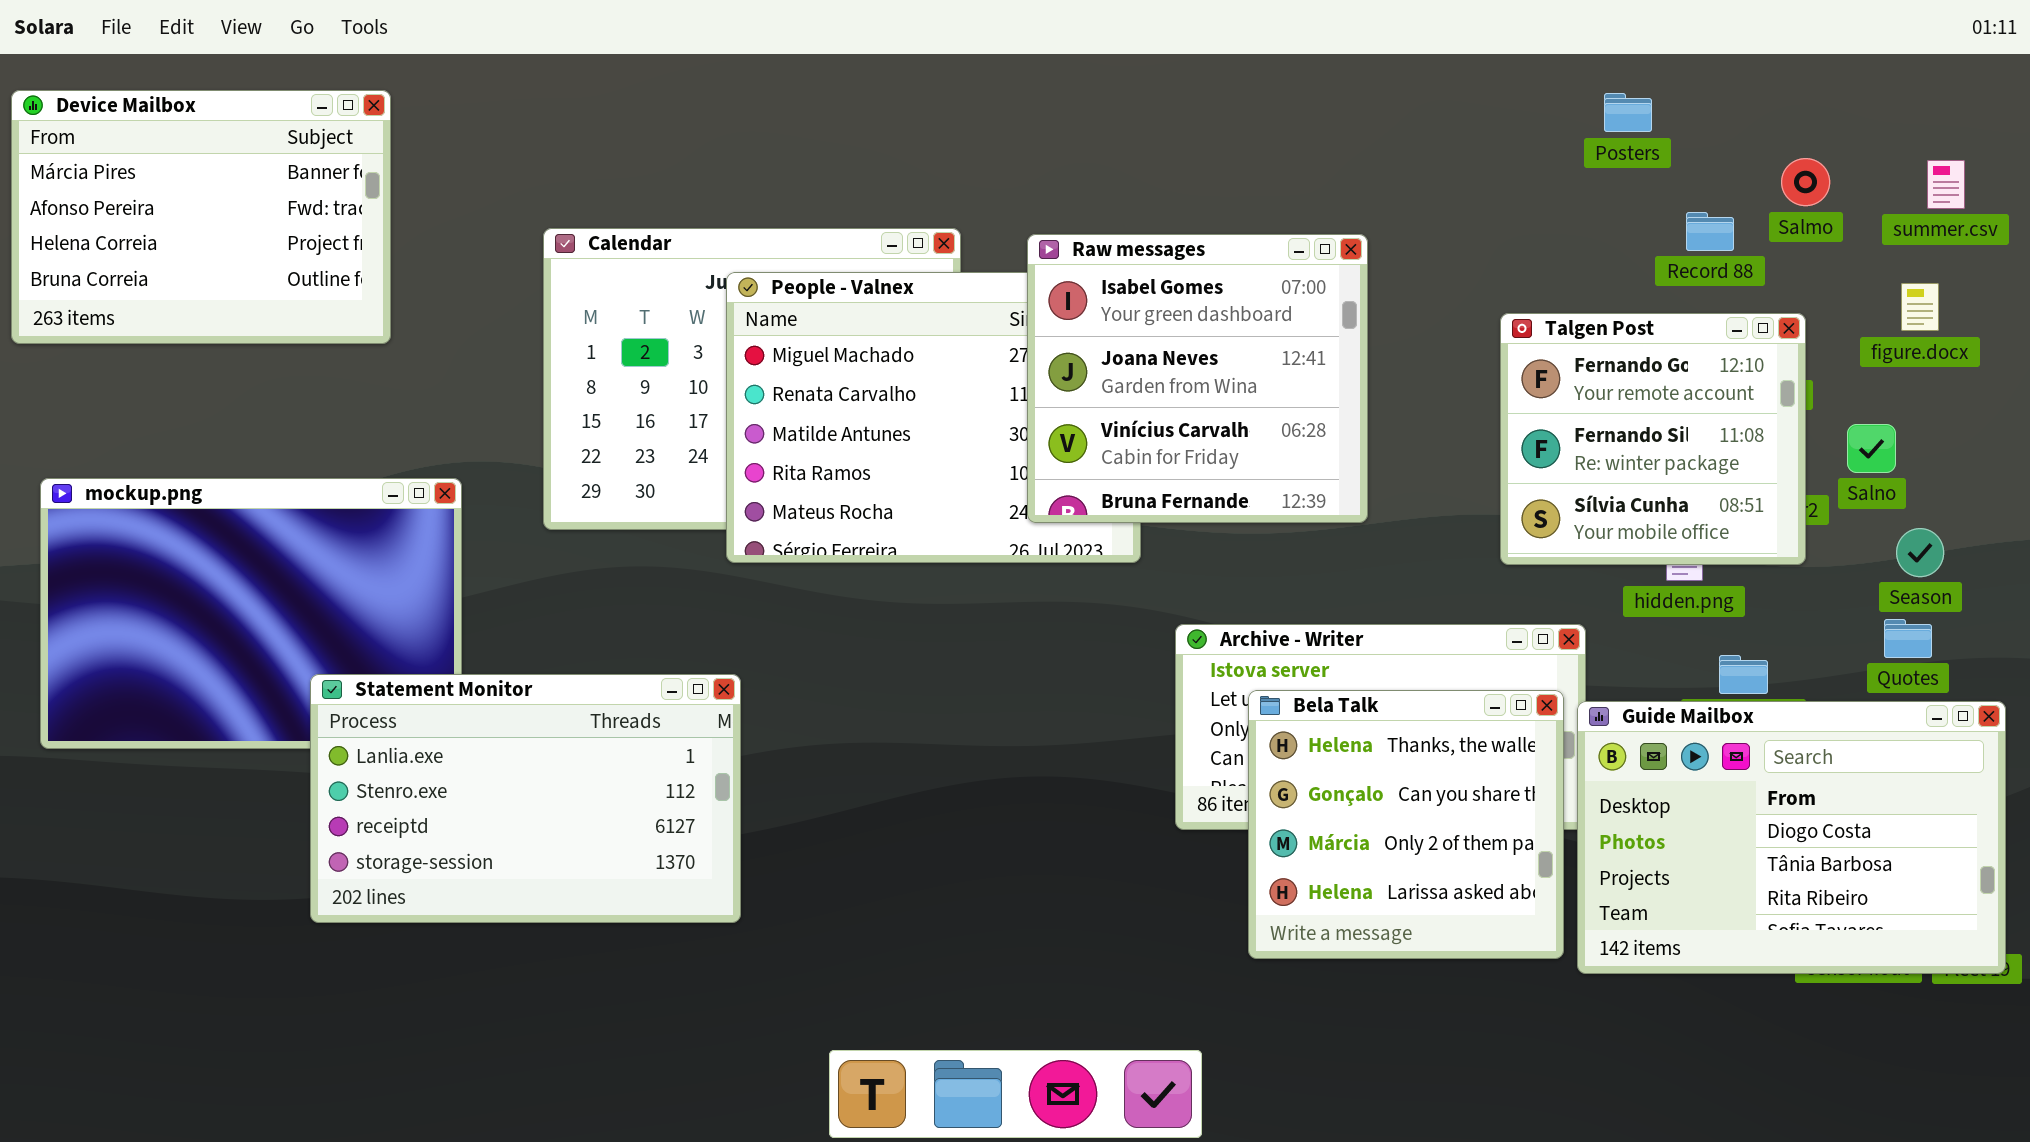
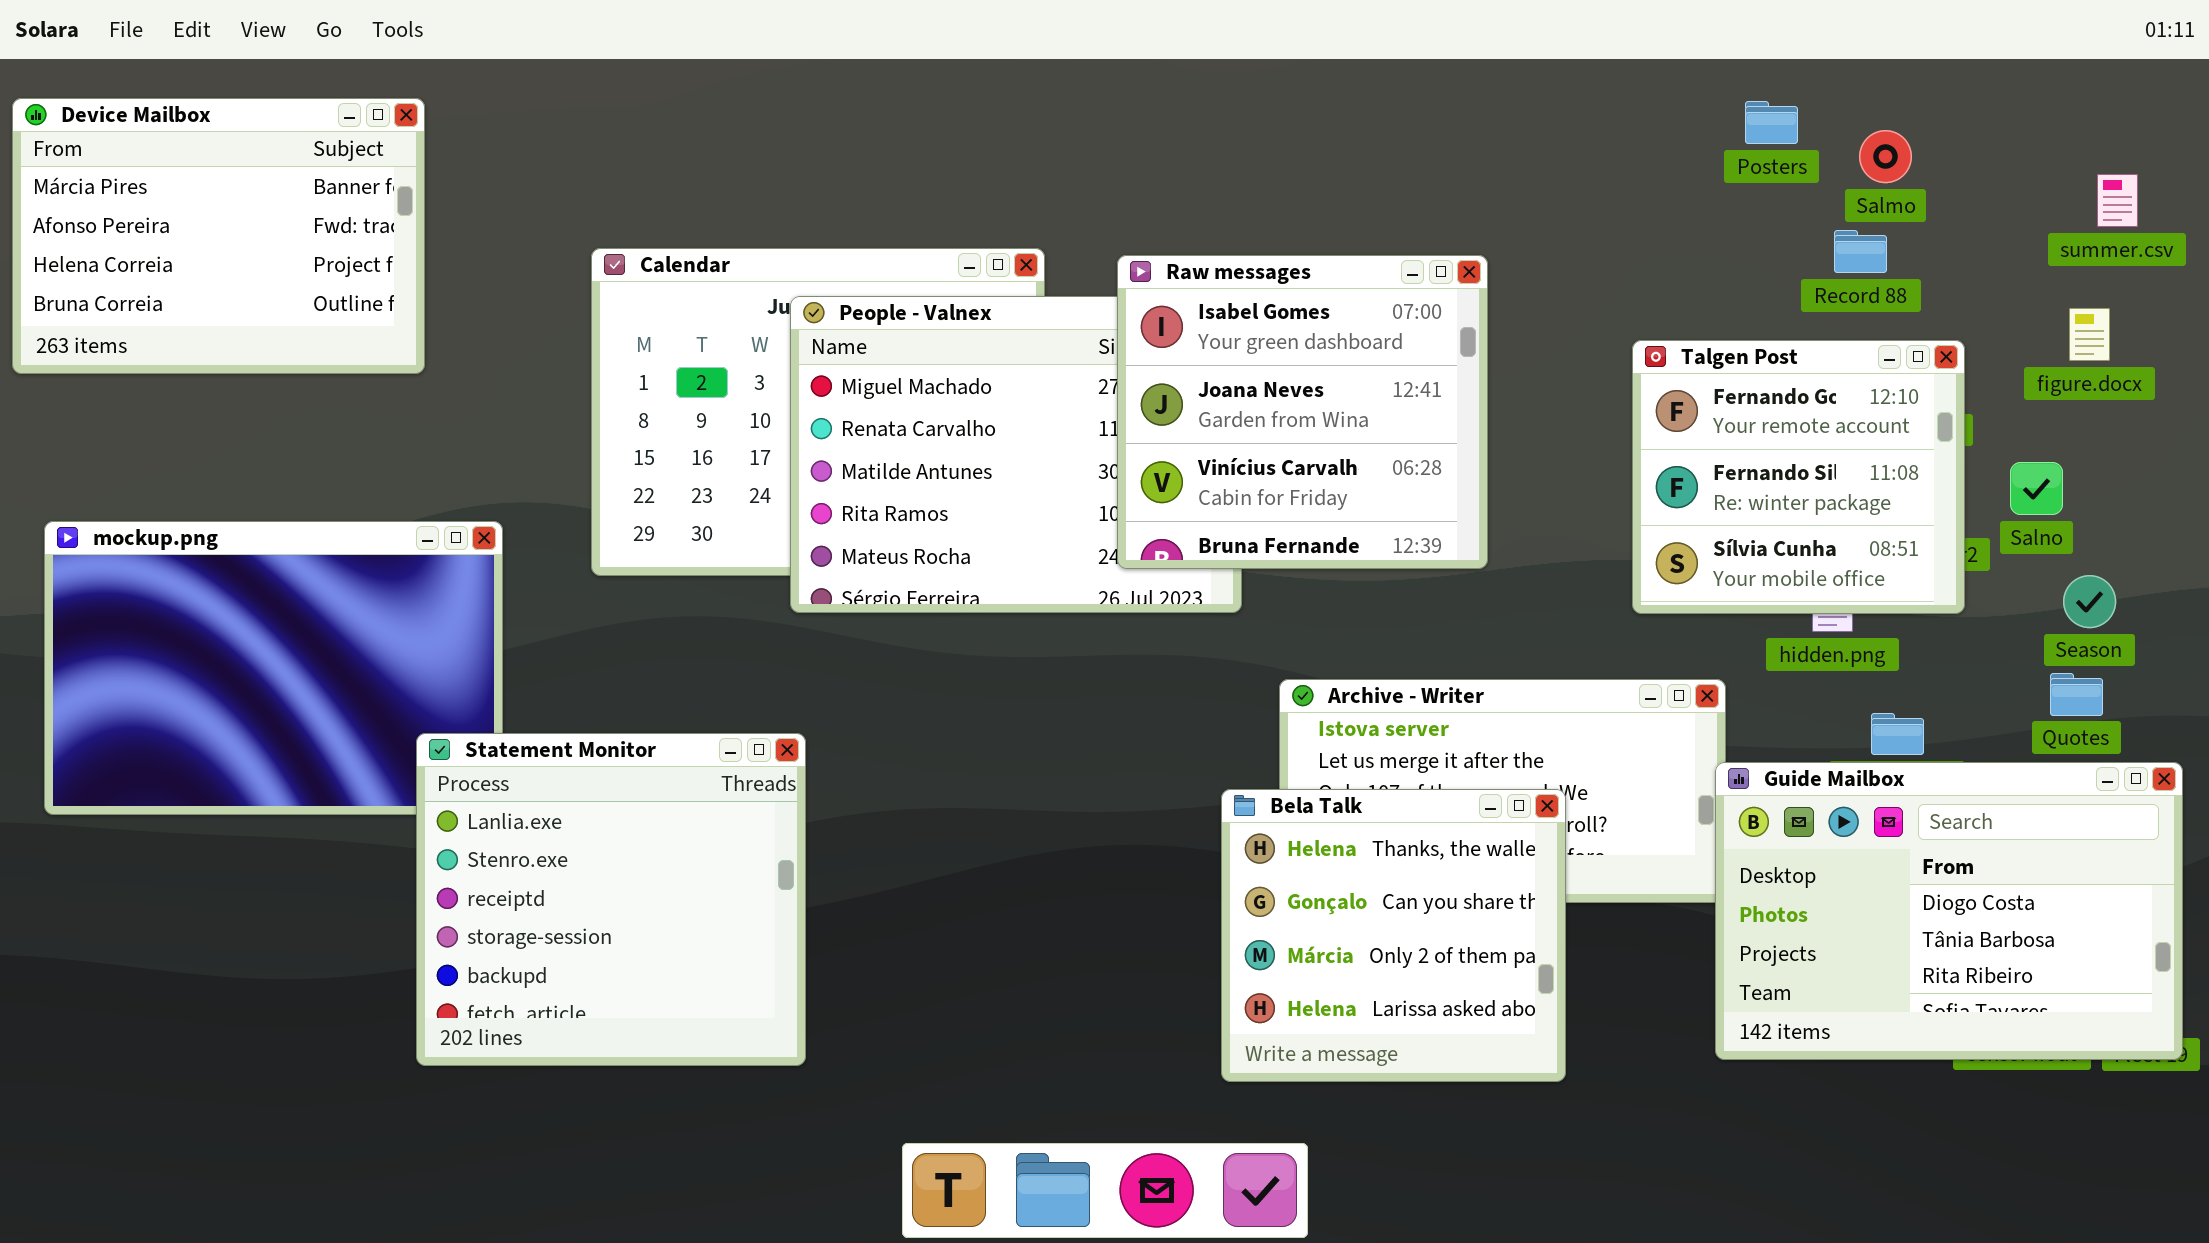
Salmo: [1781,158,1830,206] -> [1859,130,1912,183], moved
Statement Monitor: [310,674,741,923] -> [416,733,806,1066], resized
Bela Talk: [1248,690,1564,959] -> [1221,789,1566,1082], moved

